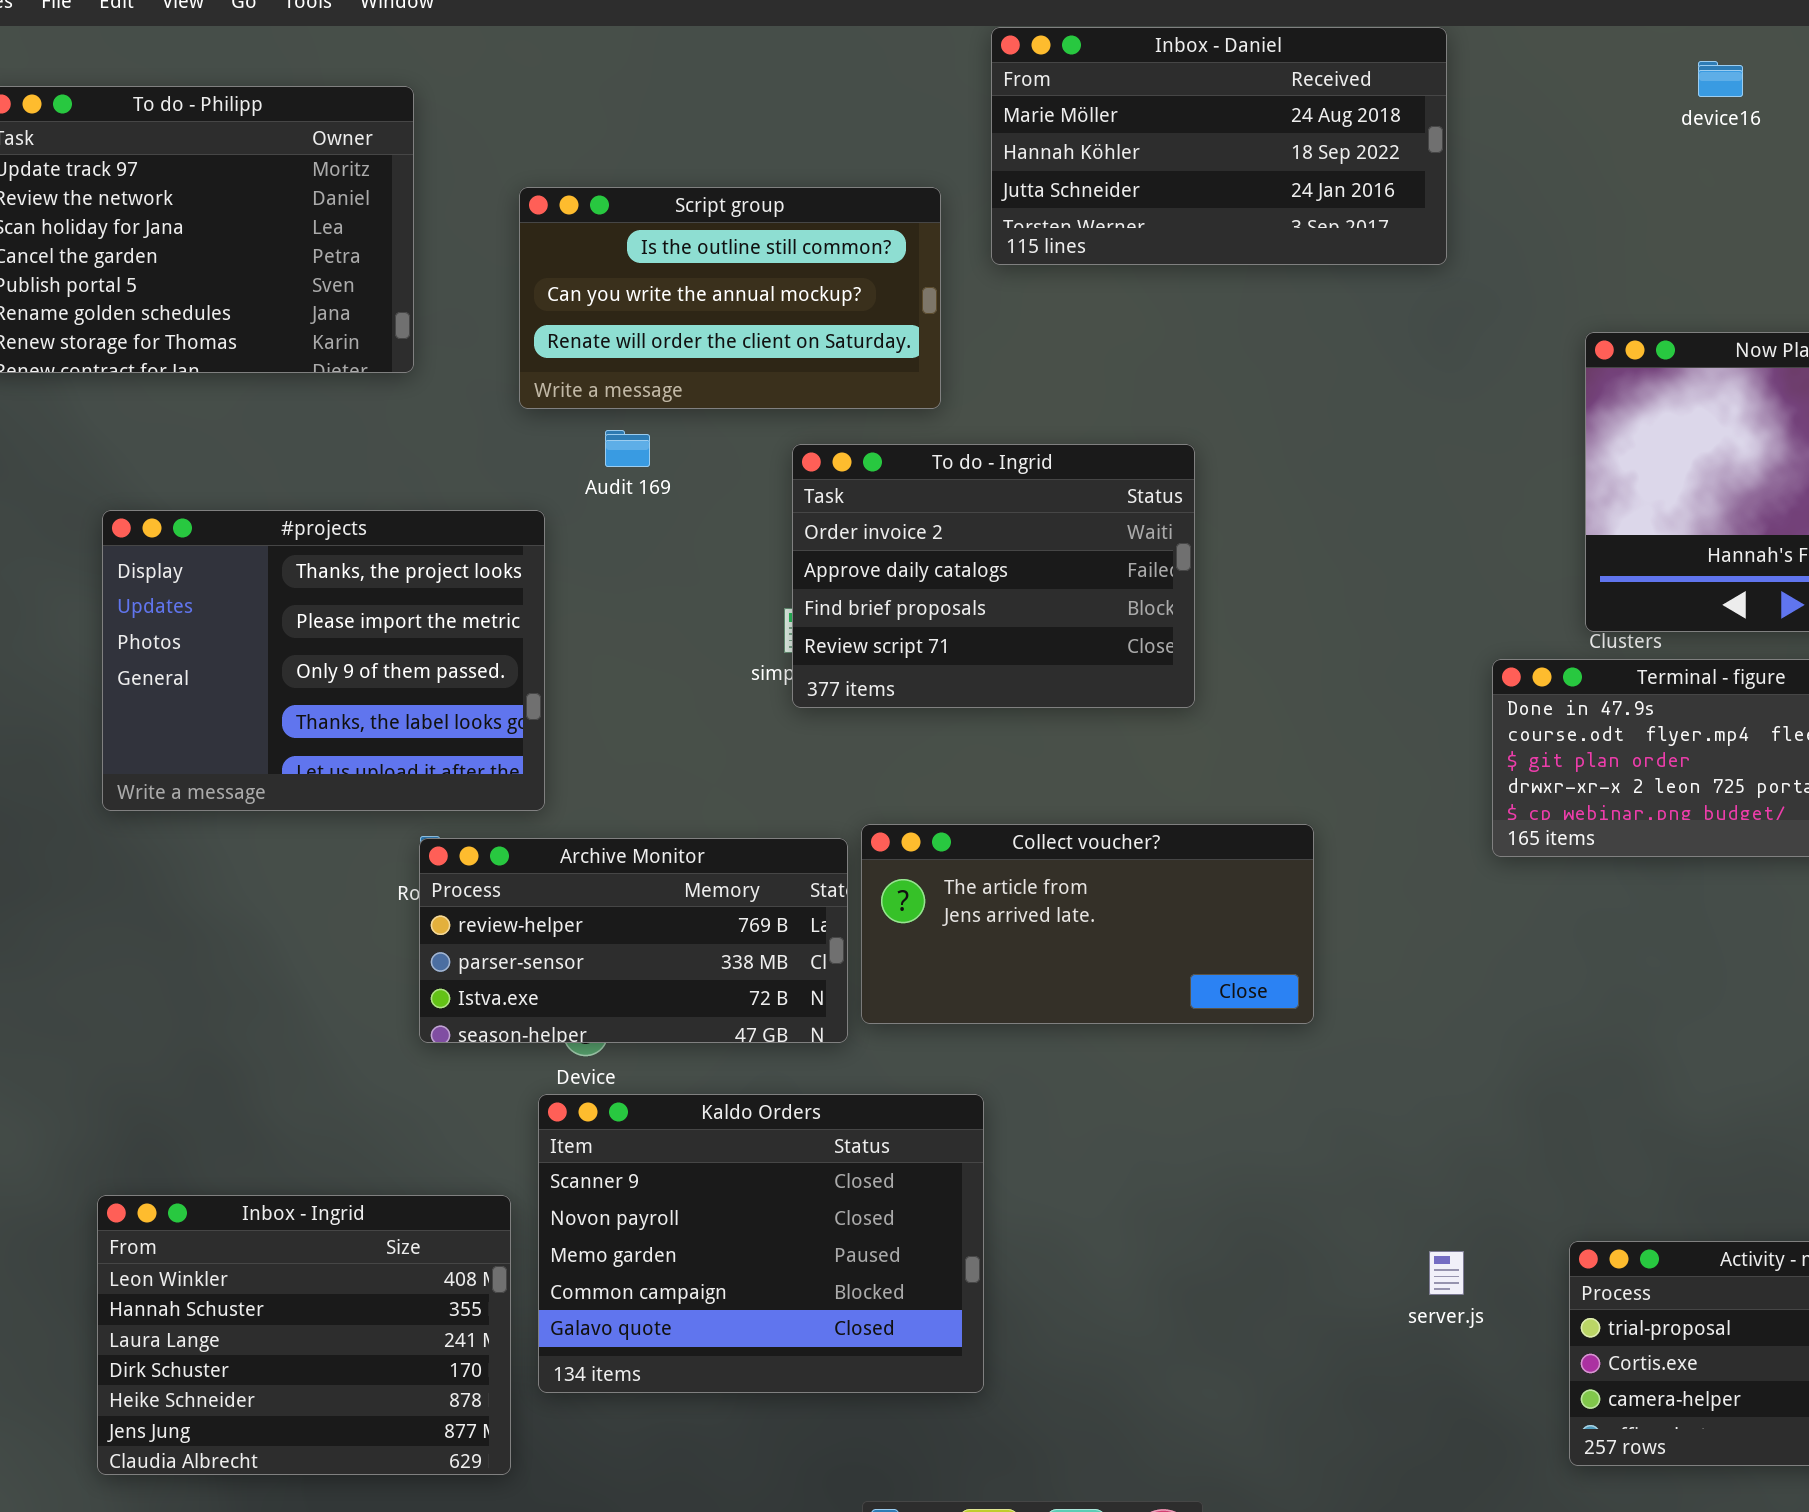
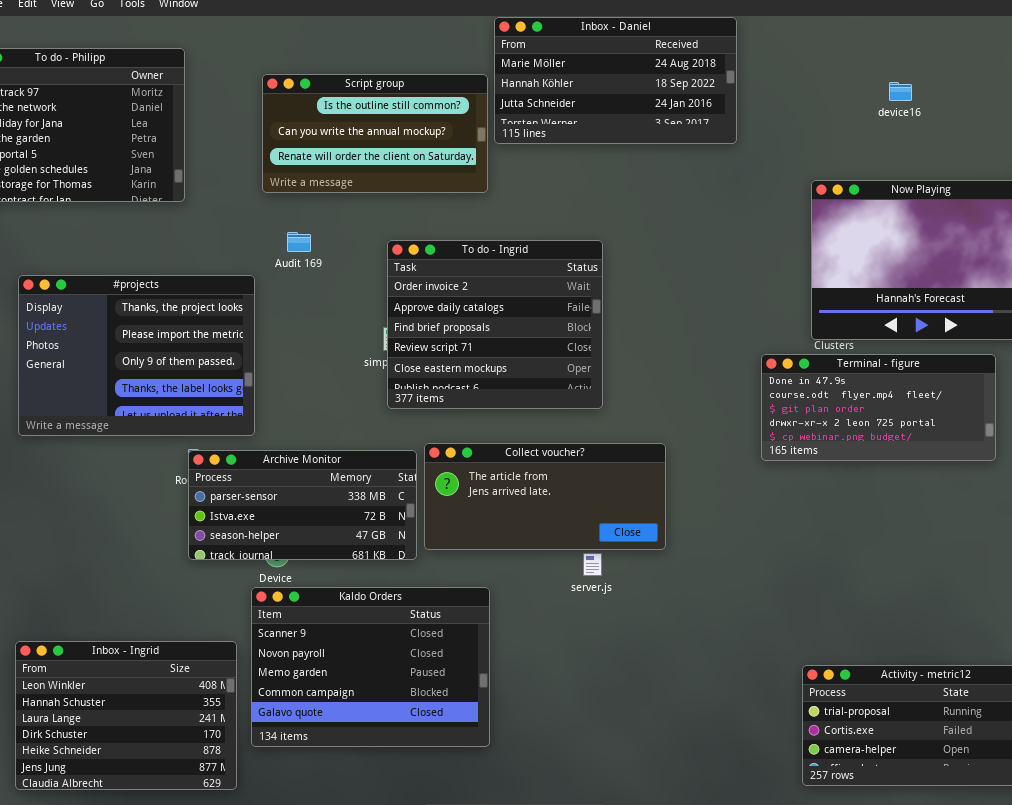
device16: [1698,61,1743,97] -> [889,82,912,101], moved
Script group: [519,187,941,409] -> [262,74,488,193], moved
To do - Ingrid: [792,444,1195,708] -> [387,240,603,409], resized
Archive Monitor: [419,838,848,1043] -> [188,450,417,560], scrolled down 1 row
server.js: [1429,1251,1464,1295] -> [583,553,602,576], moved

